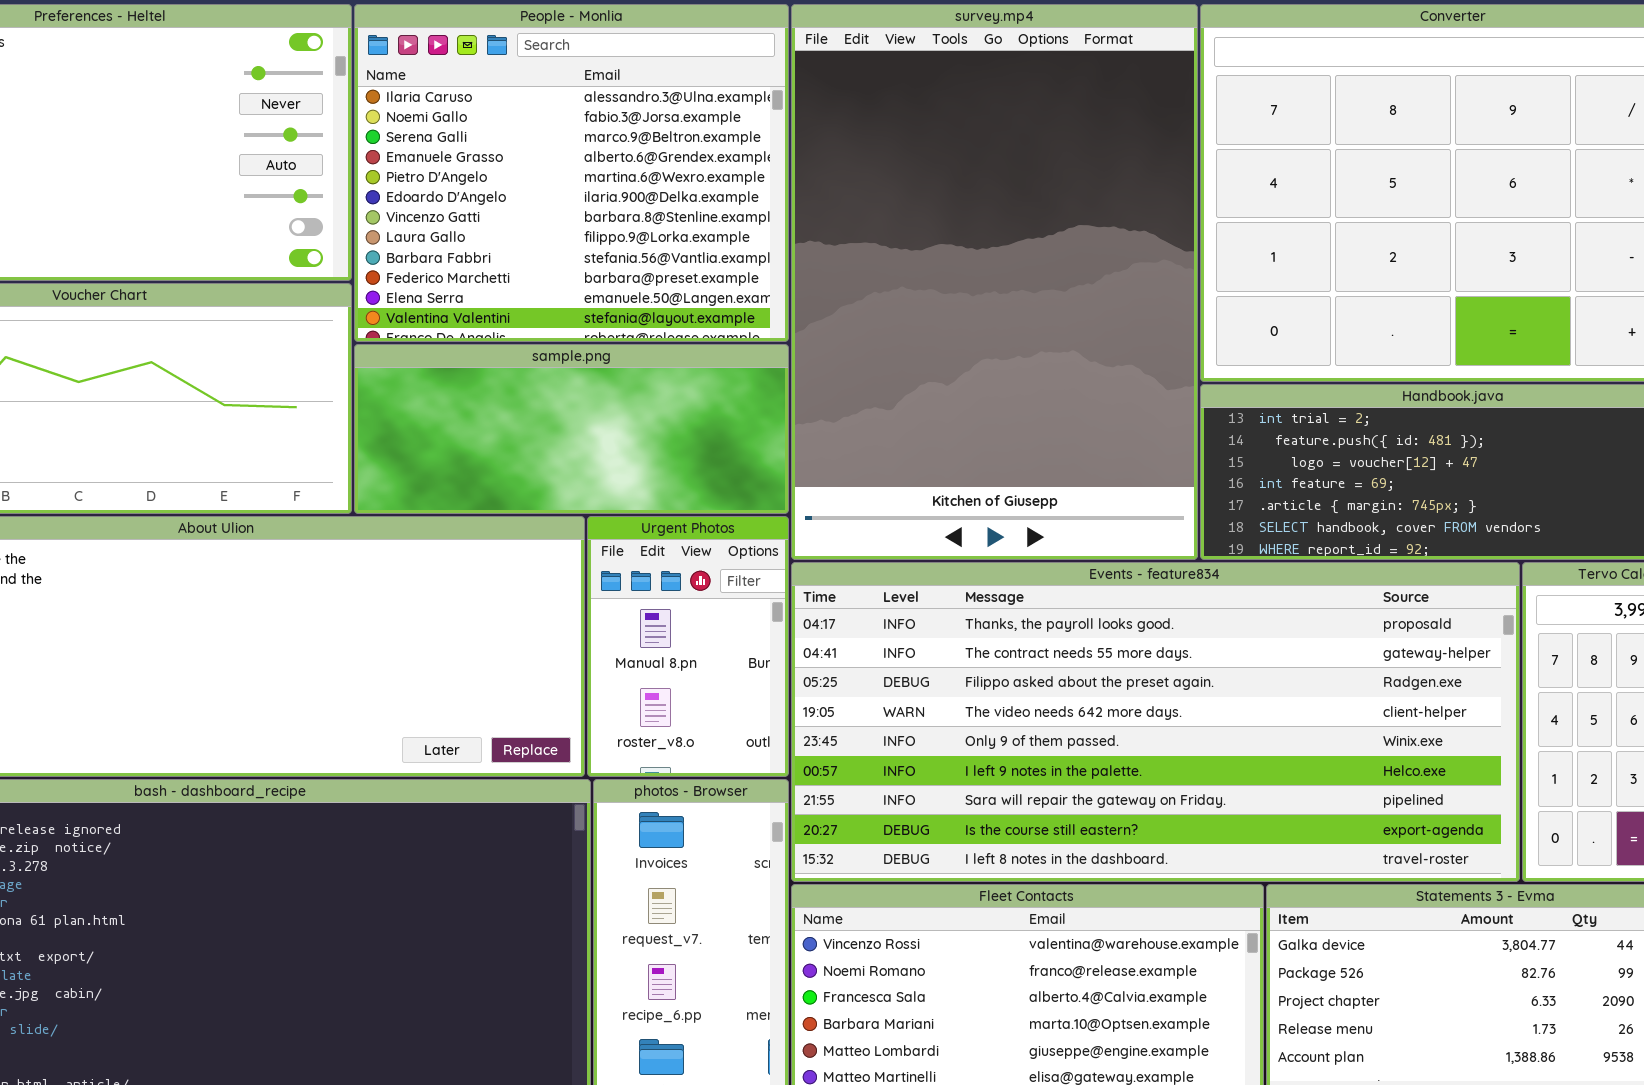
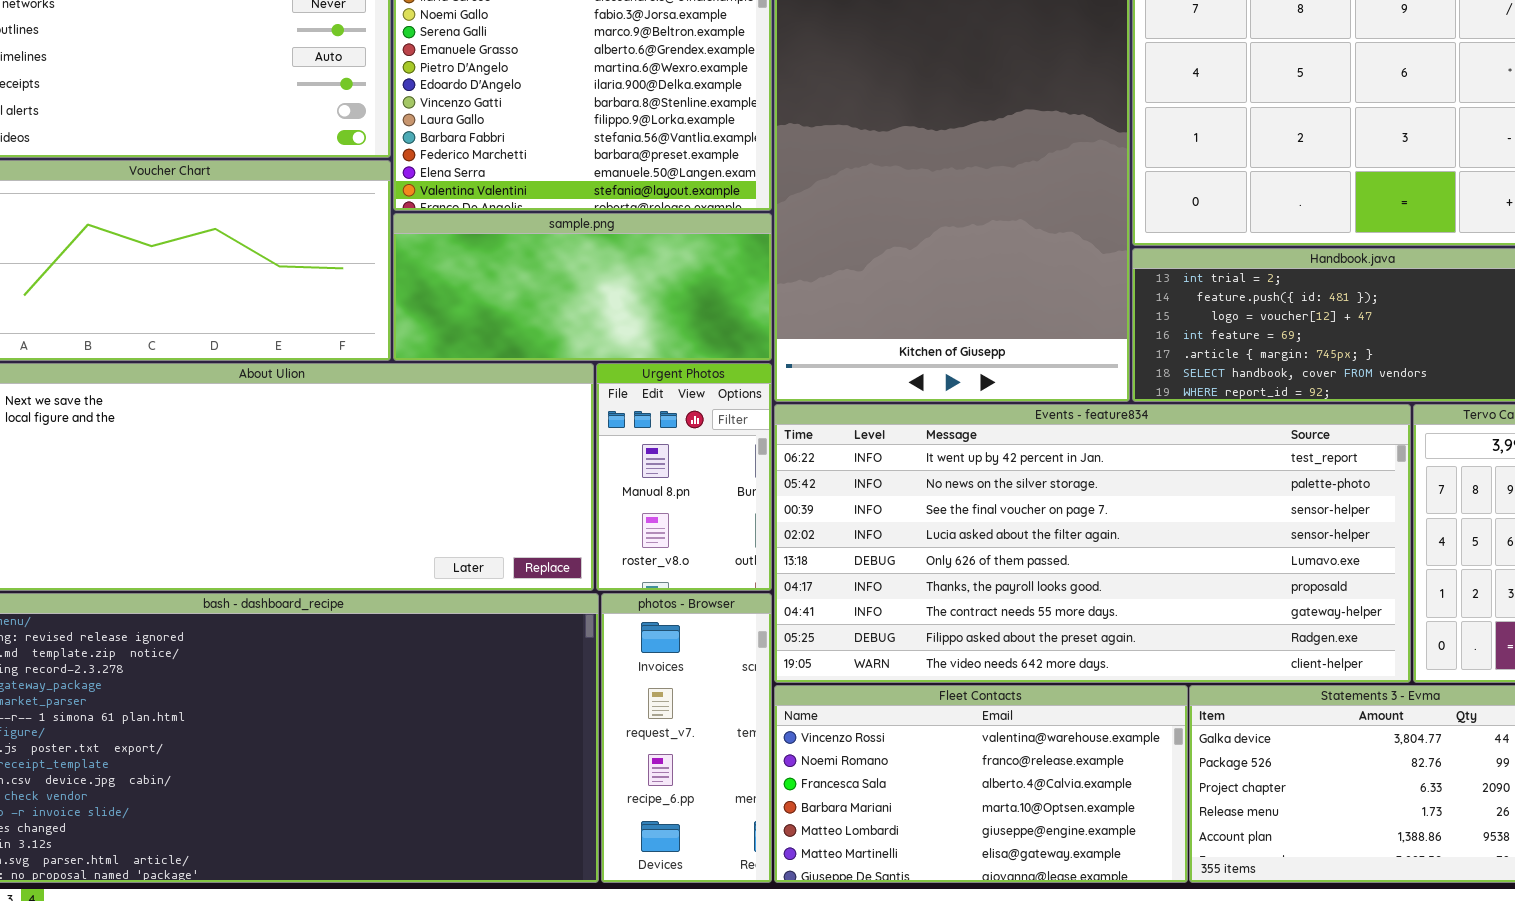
Events - feature834: [791,562,1520,882] -> [774,404,1411,683], scrolled up 5 rows

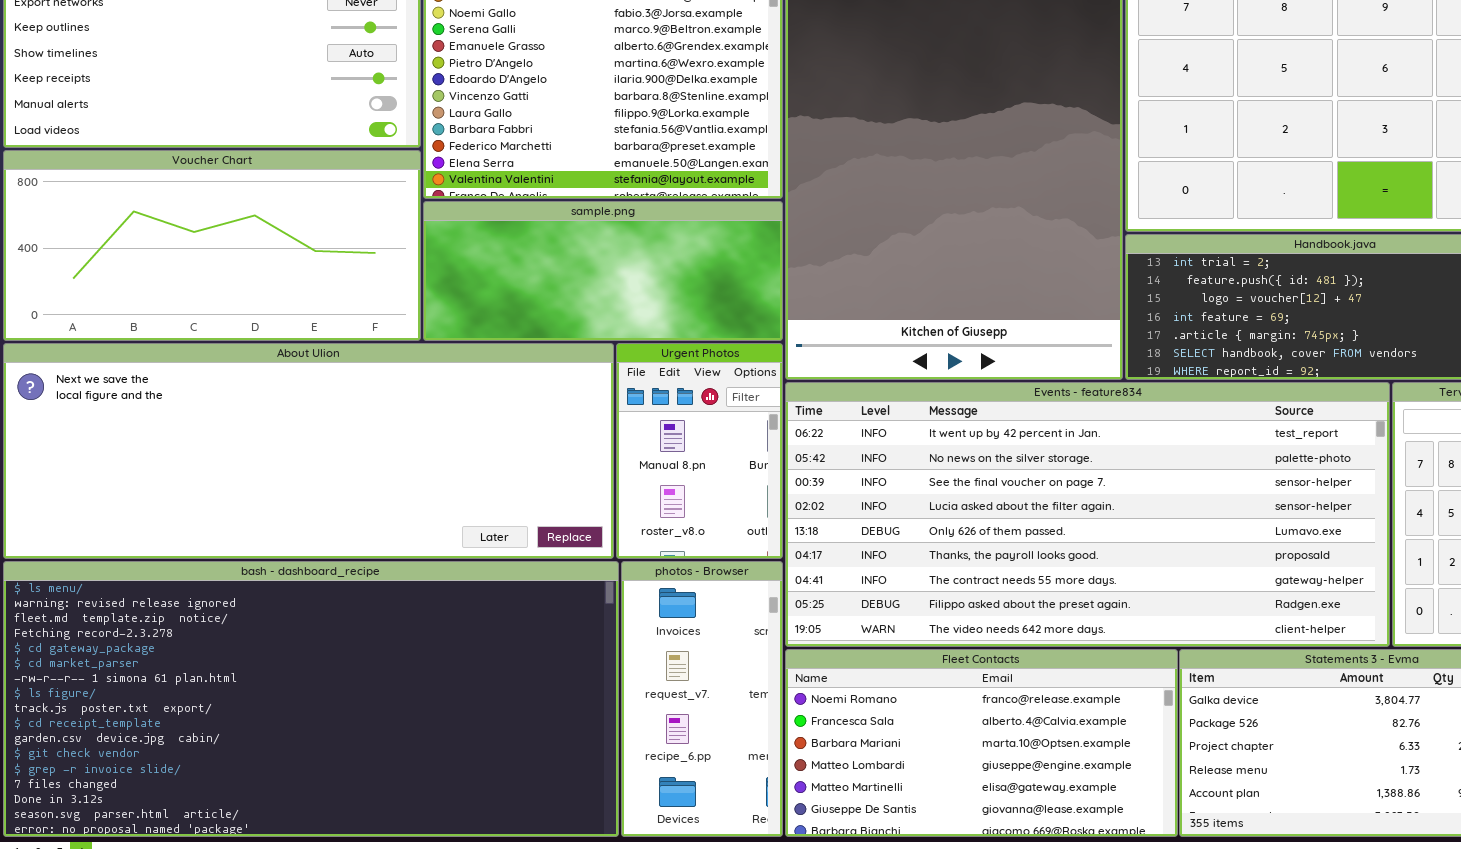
Fleet Contacts: [774,685,1188,883] -> [785,649,1178,837], scrolled down 1 row

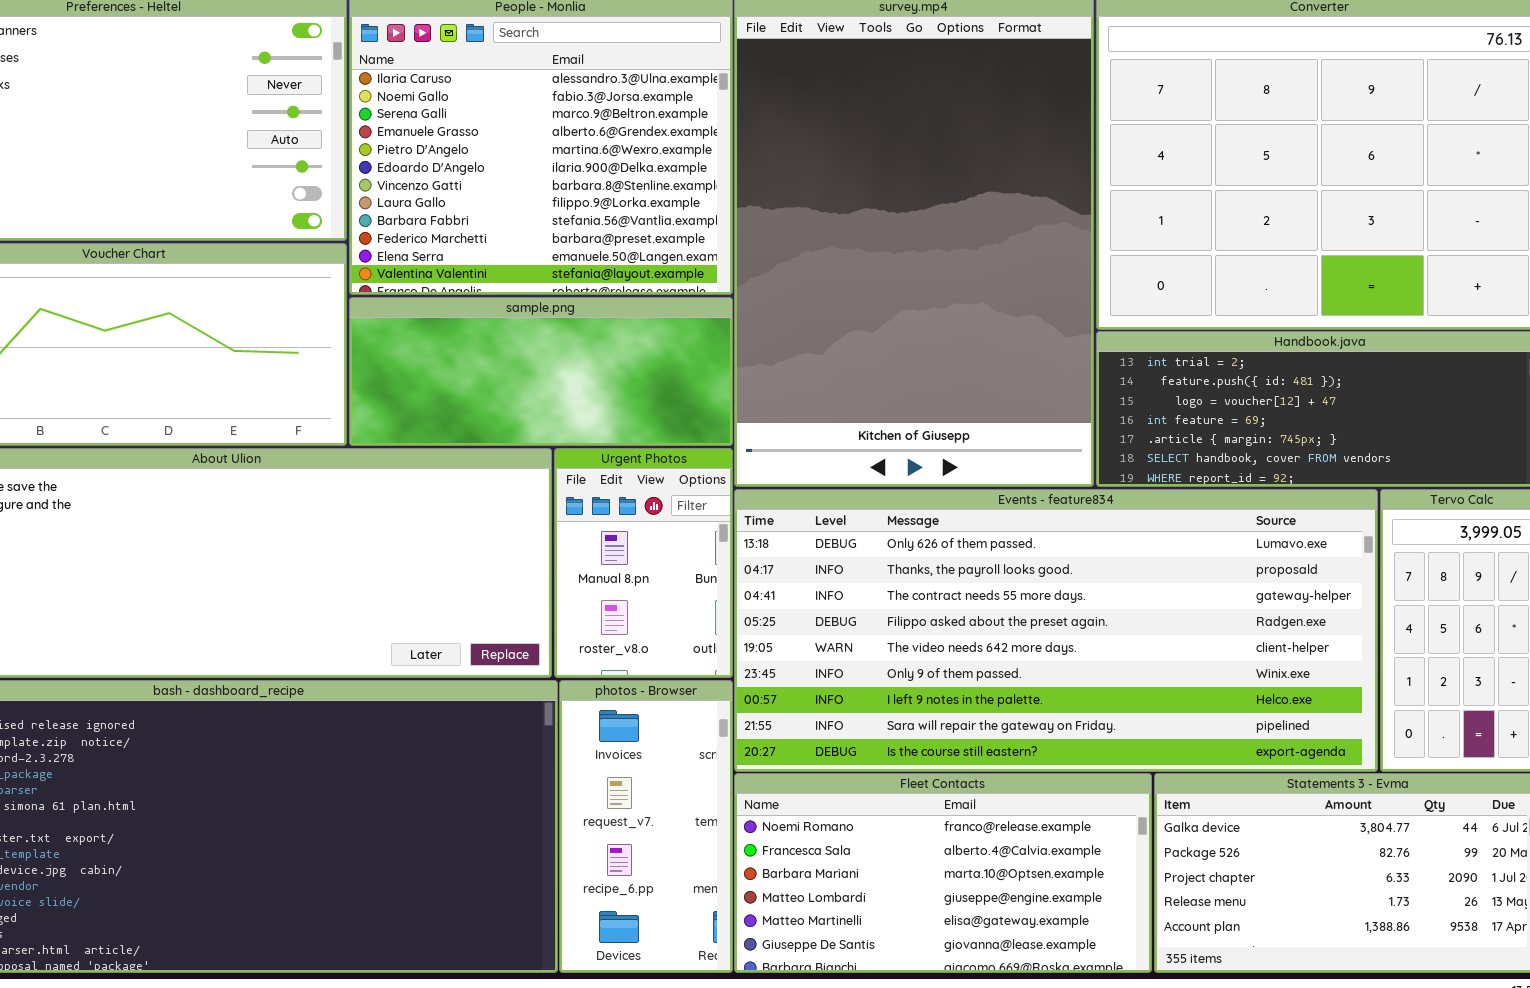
Events - feature834: [785,382,1390,647] -> [734,489,1378,772], scrolled down 4 rows

